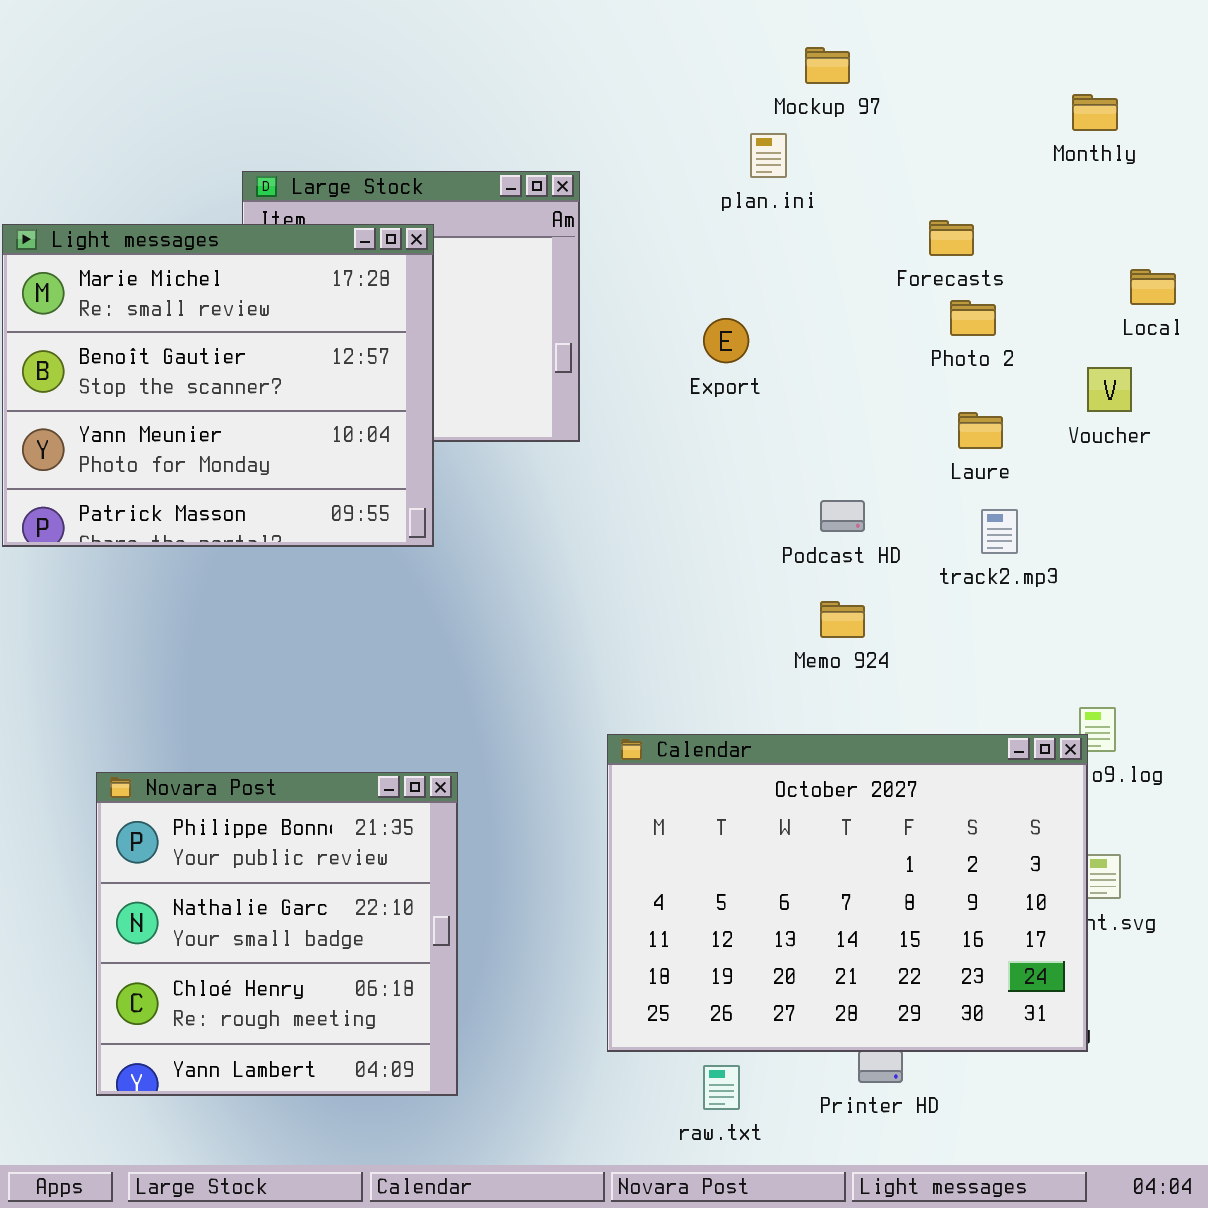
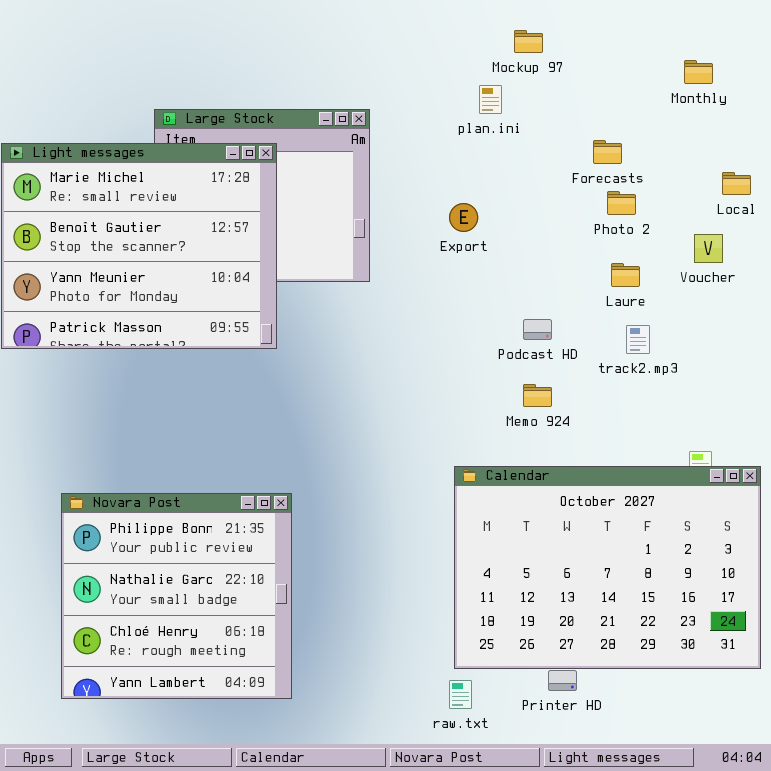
Calendar: [607,734,1088,1052] -> [454,466,761,669], moved

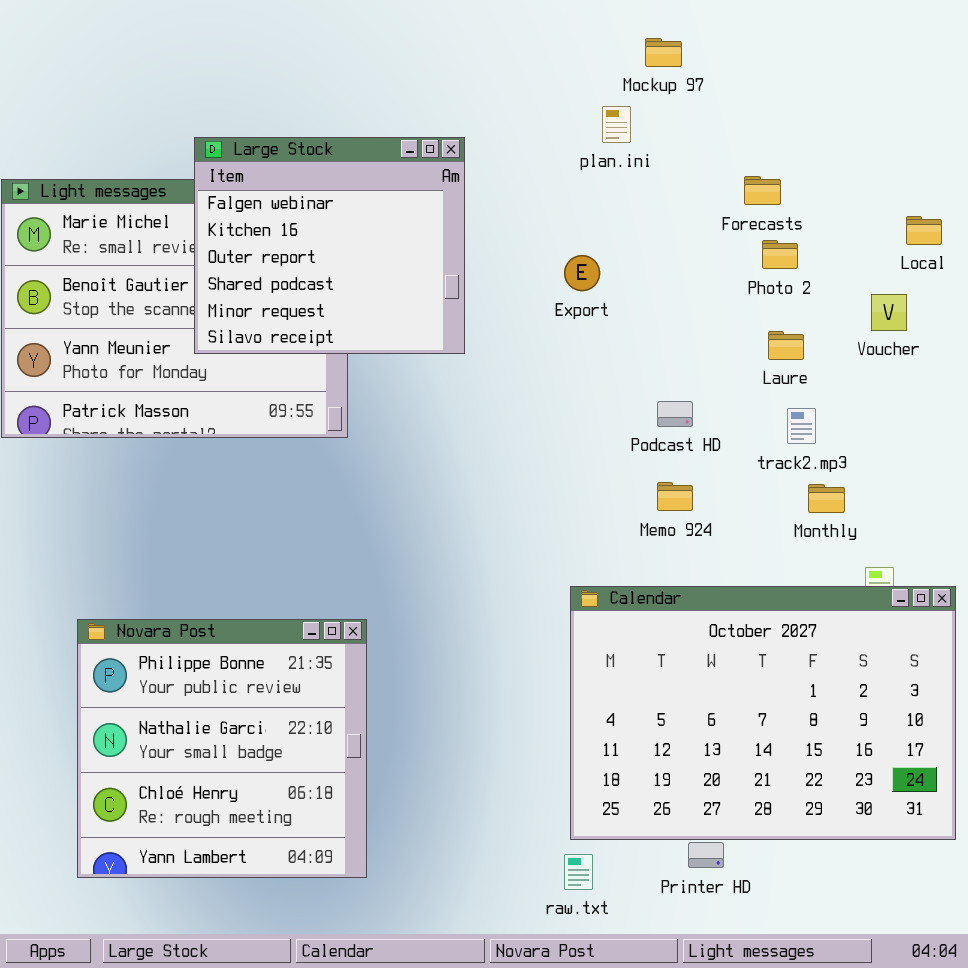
Monthly: [684,60,713,84] -> [808,484,845,513], moved
Large Stock: [154,109,370,282] -> [194,137,465,354], raised

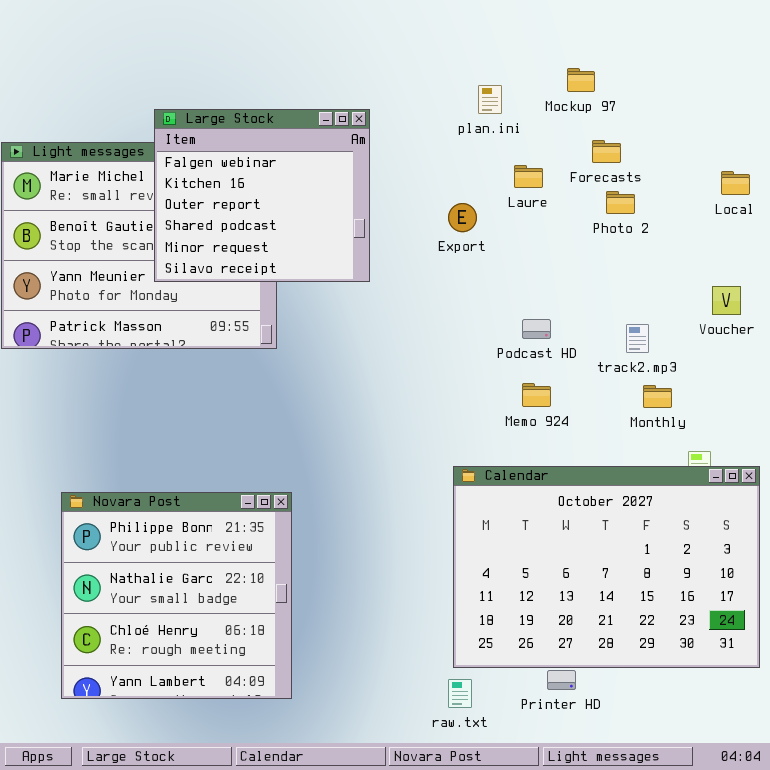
Mockup 97: [645,38,682,67] -> [567,68,595,92], moved
Voucher: [871,294,907,331] -> [712,286,741,315], moved
Laure: [768,331,804,360] -> [514,165,543,188], moved

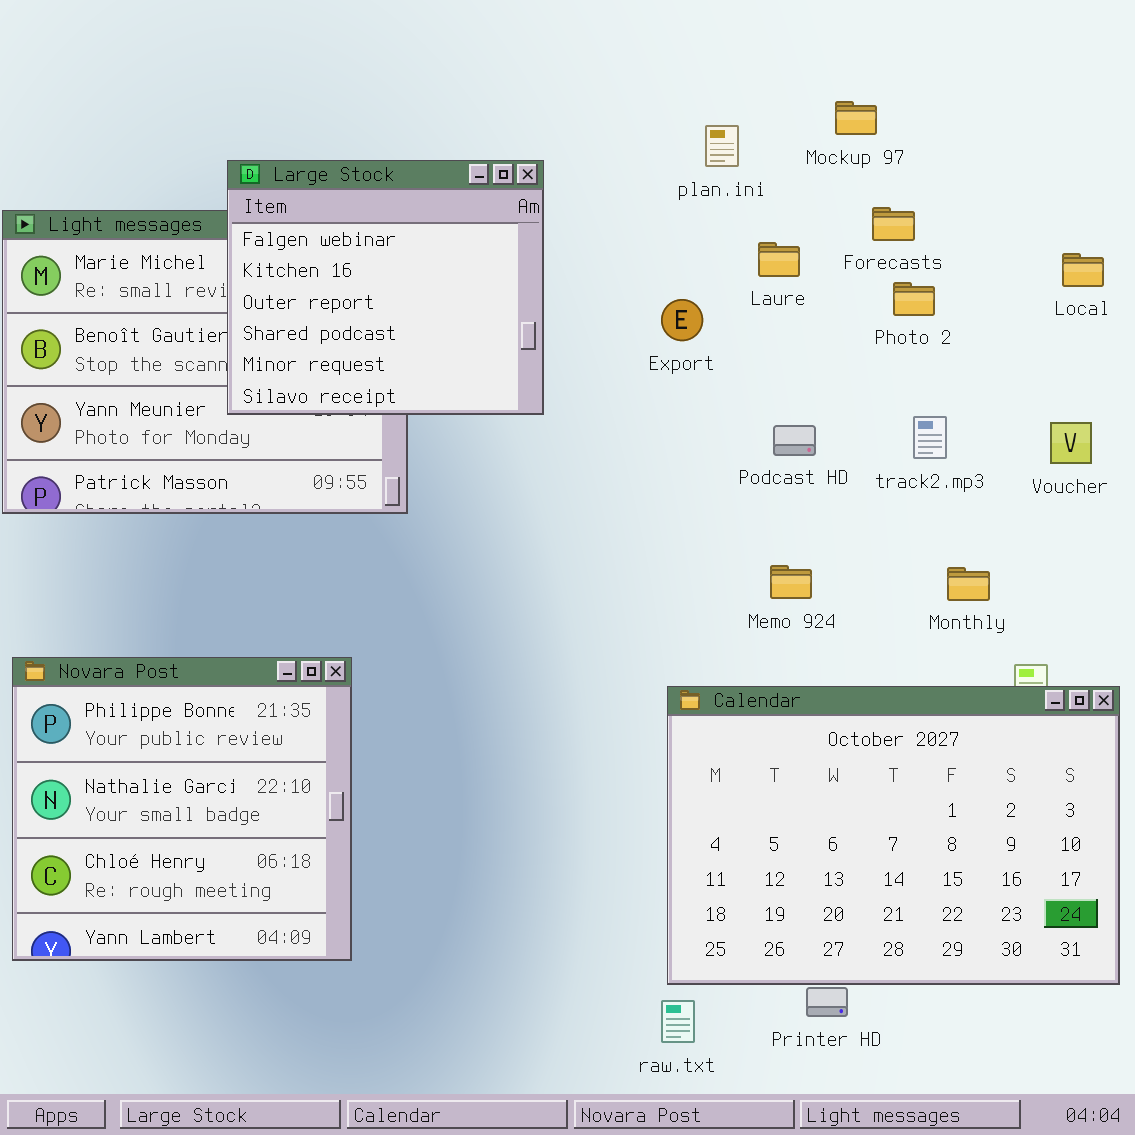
Podcast HD: [522,319,551,339] -> [773,425,816,456], moved
track2.mp3: [626,324,649,353] -> [913,416,947,459], moved
Novara Post: [61,492,292,699] -> [12,657,352,961], moved

